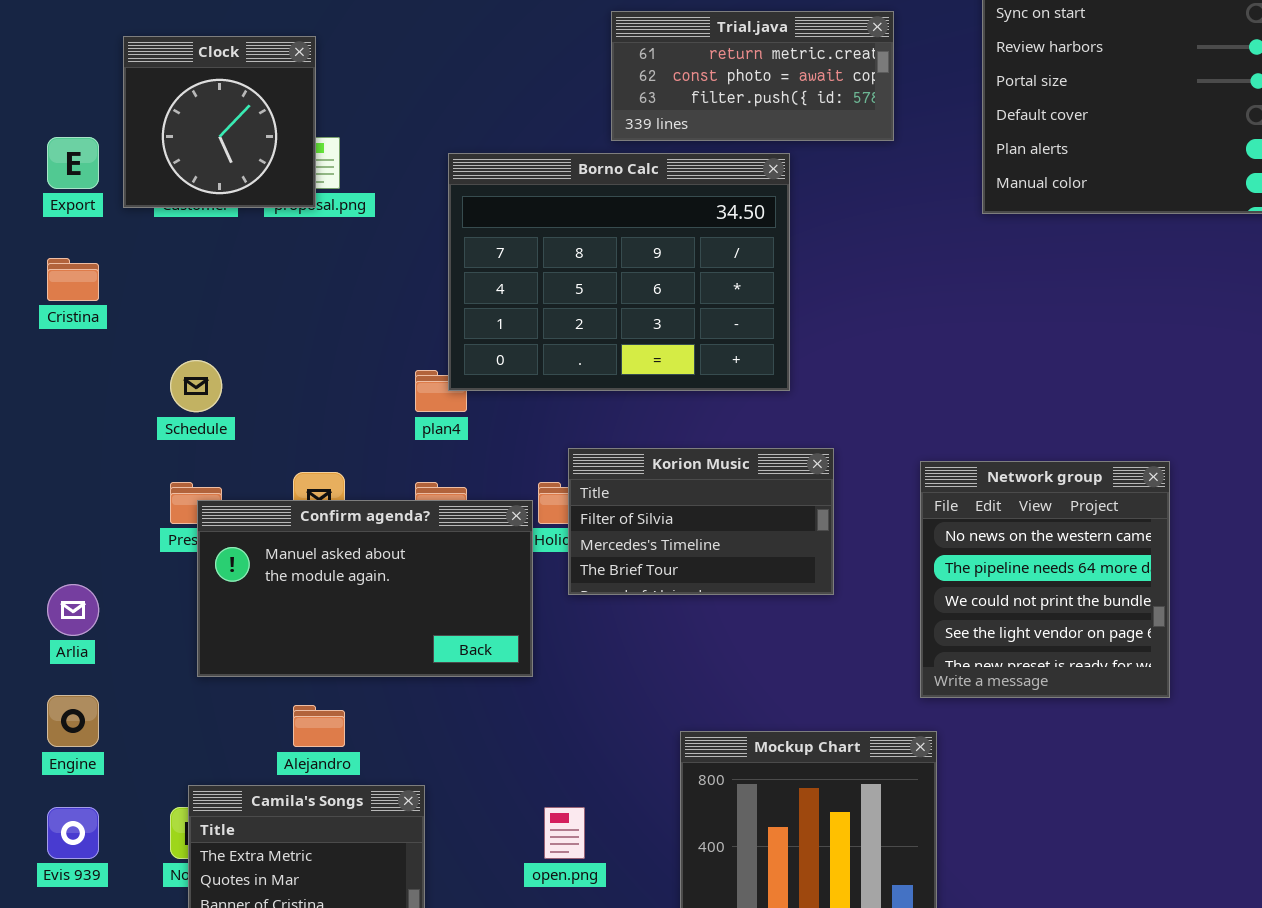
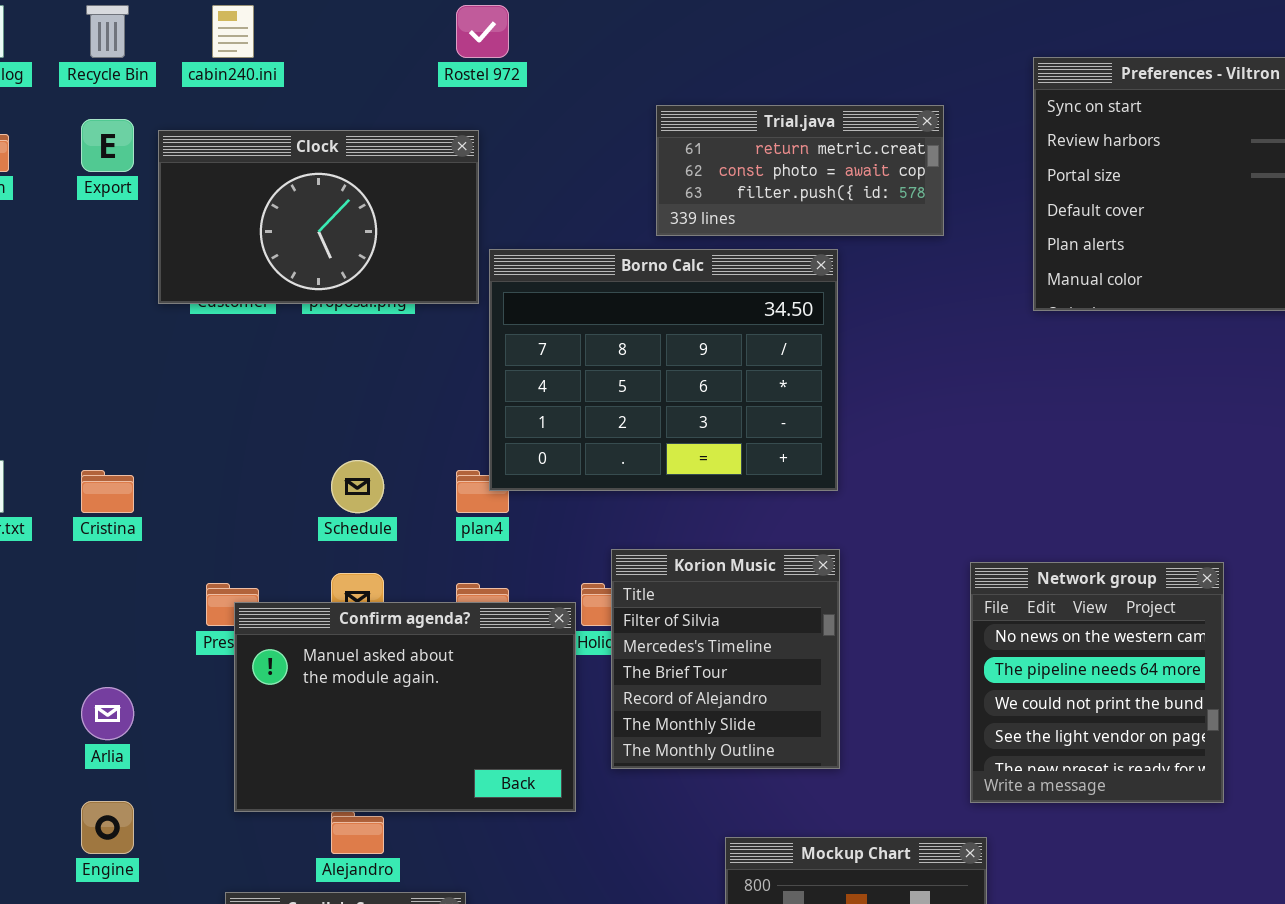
Clock: [123,36,316,208] -> [158,130,479,304], resized
Export: [47,137,99,189] -> [81,119,134,172], moved
Cristina: [47,258,99,301] -> [81,470,134,513], moved
Schedule: [170,360,222,412] -> [331,460,384,513], moved
Korion Music: [568,448,834,595] -> [611,549,840,769], resized
Confirm agenda?: [197,500,533,677] -> [234,602,576,812], resized

